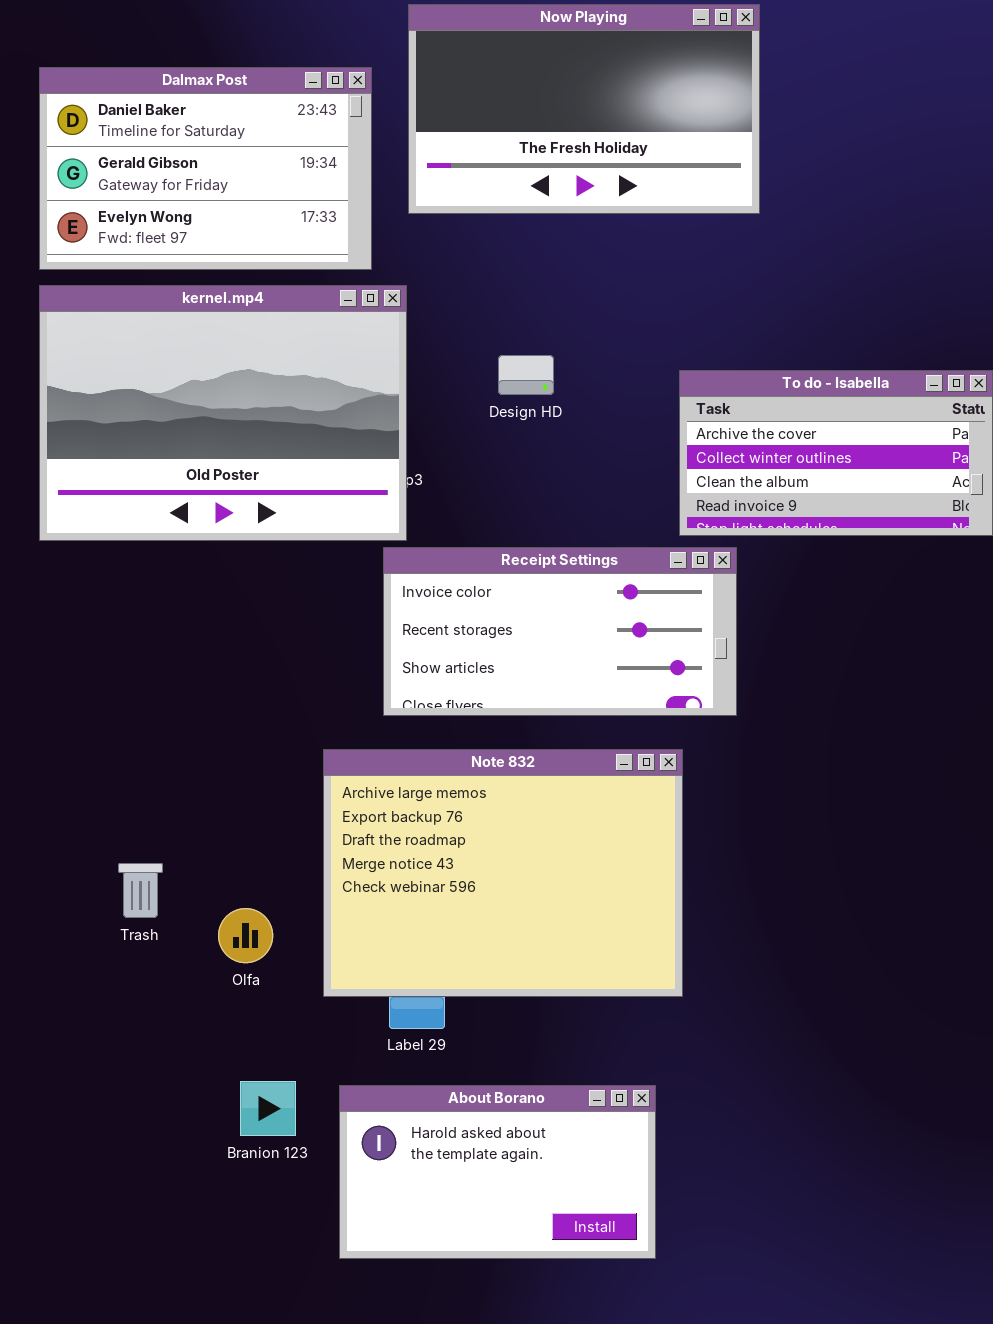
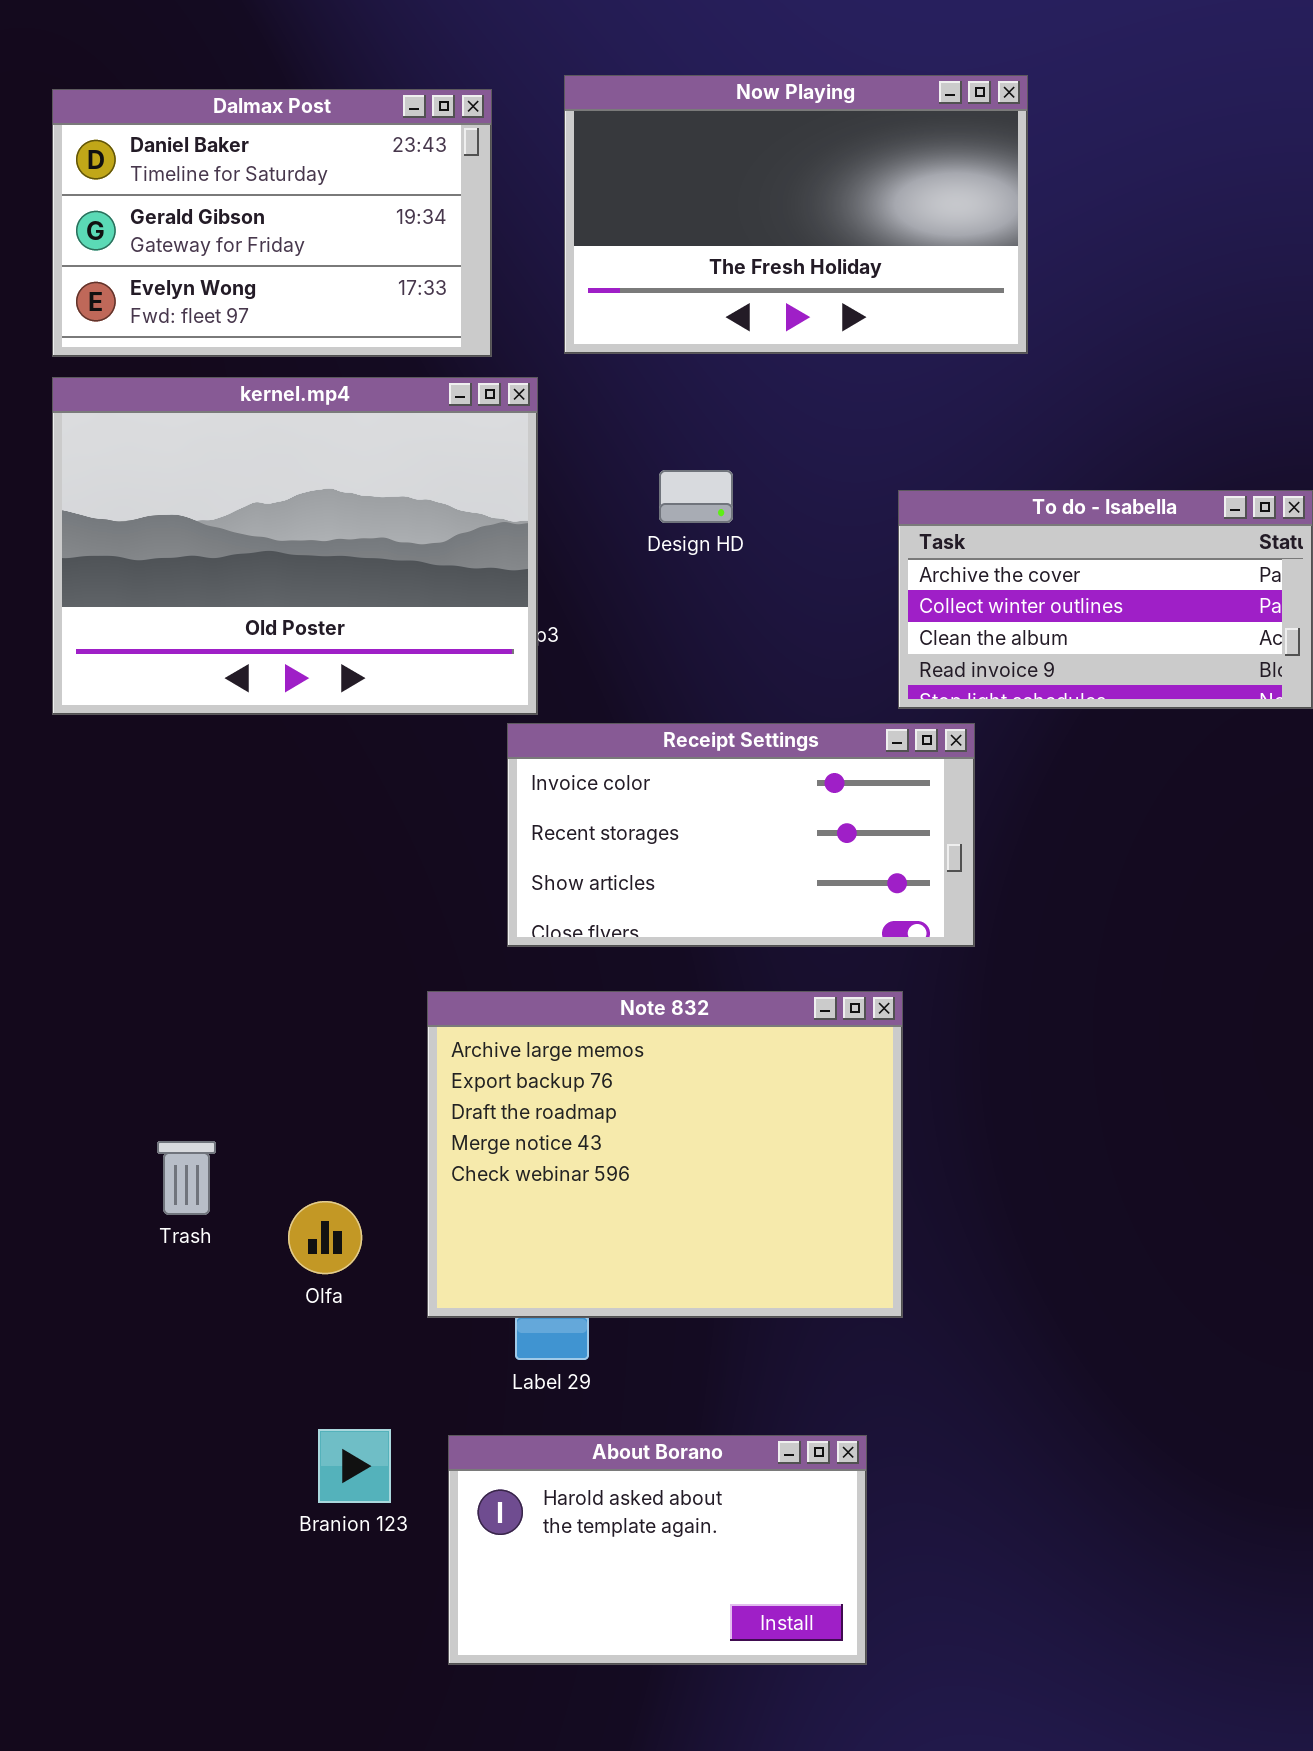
Now Playing: [408,4,760,214] -> [564,75,1028,354], moved

